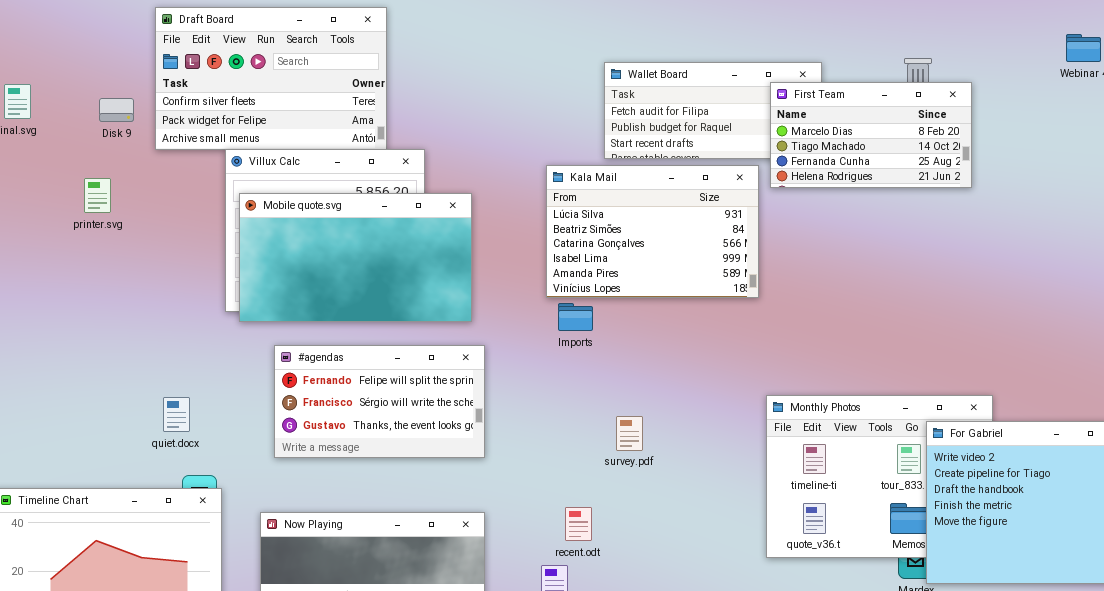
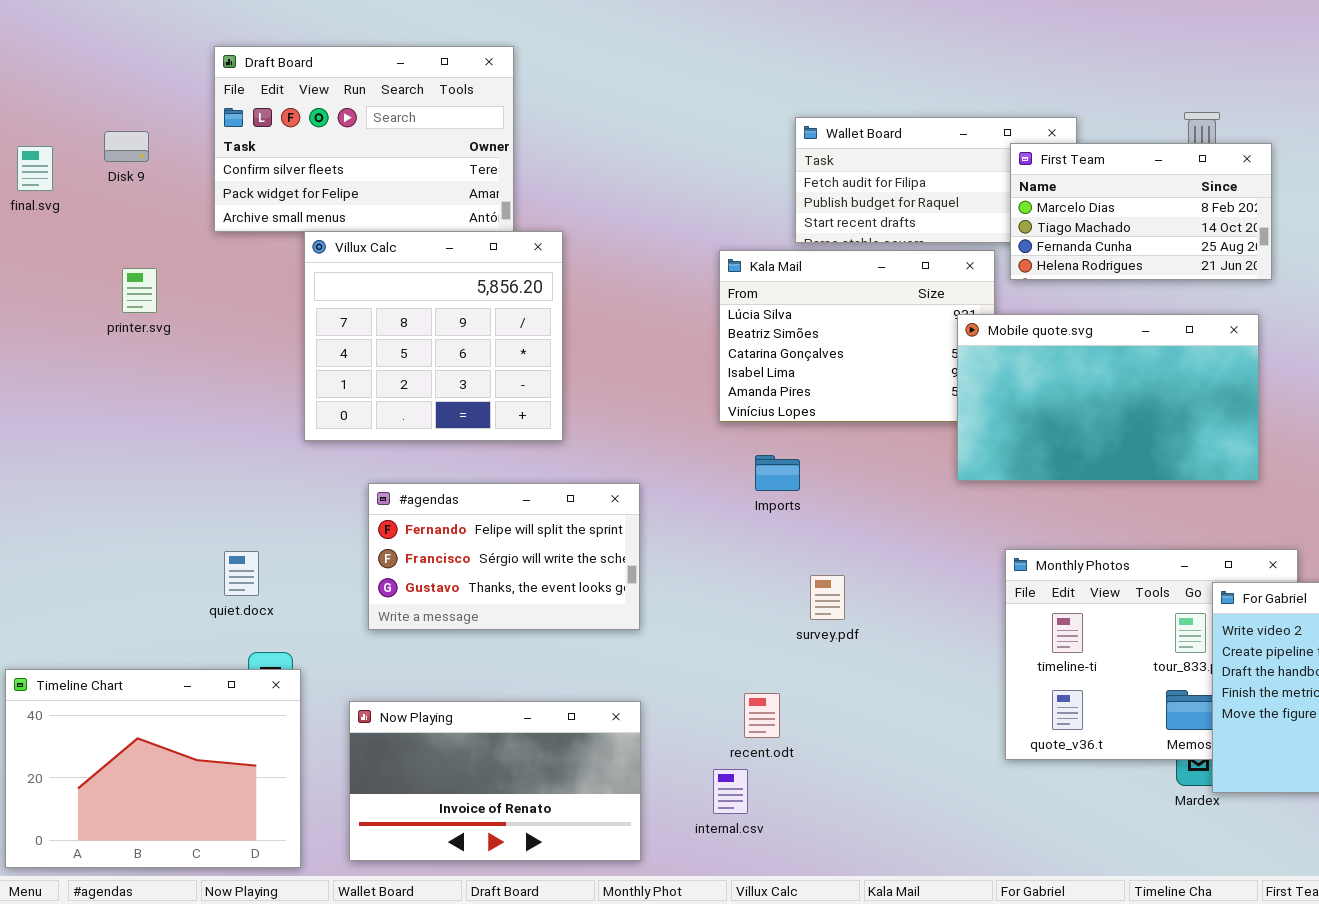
Disk 9: [99,98,134,122] -> [104,131,149,162], moved
Mobile quote.svg: [239,193,472,322] -> [957,314,1259,481], moved
Imports: [558,303,593,331] -> [755,455,800,491], moved

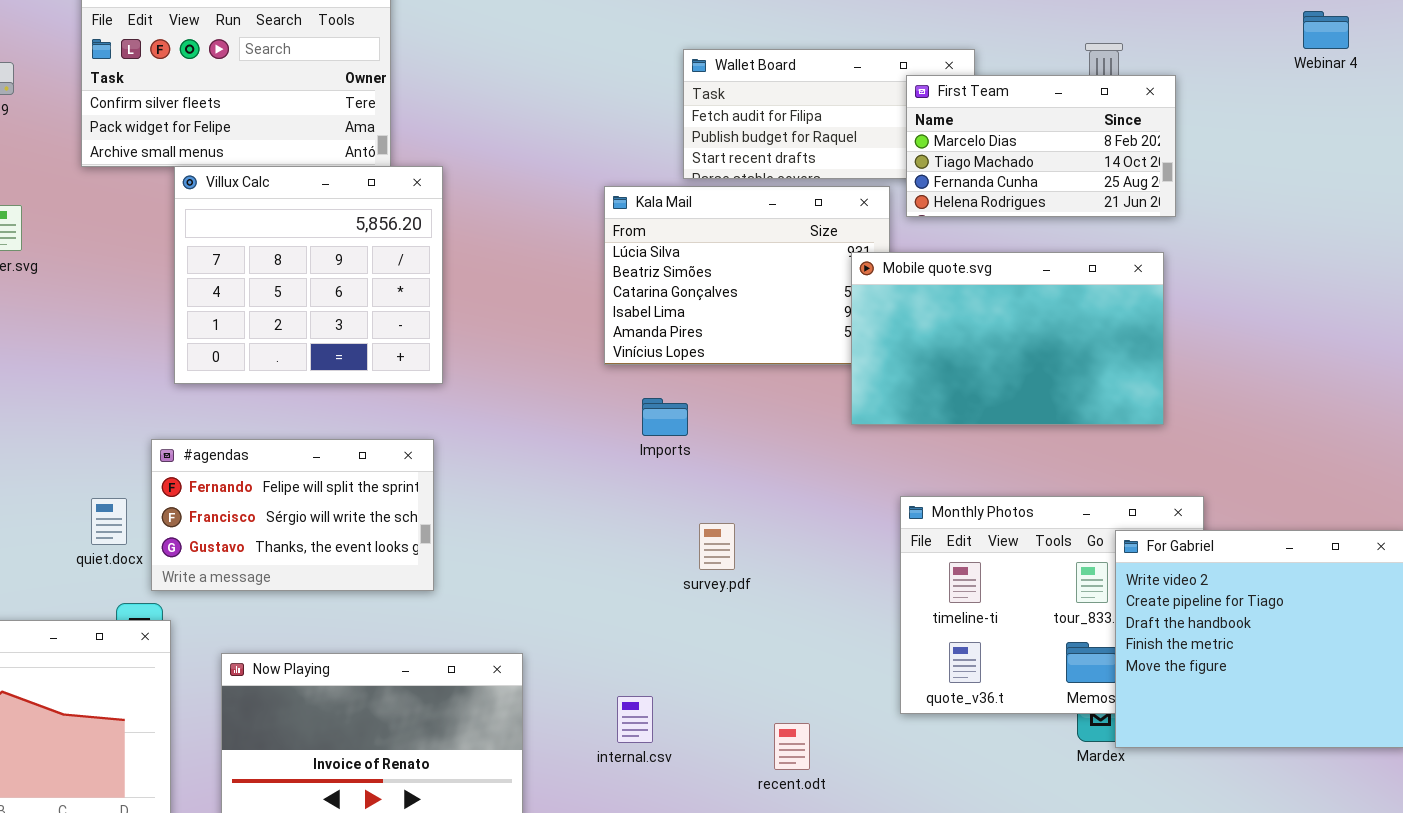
#agendas: [368,483,640,630] -> [151,439,434,591], moved
recent.odt: [744,693,780,738] -> [774,723,810,770], moved
internal.csv: [713,769,748,814] -> [617,696,653,743], moved

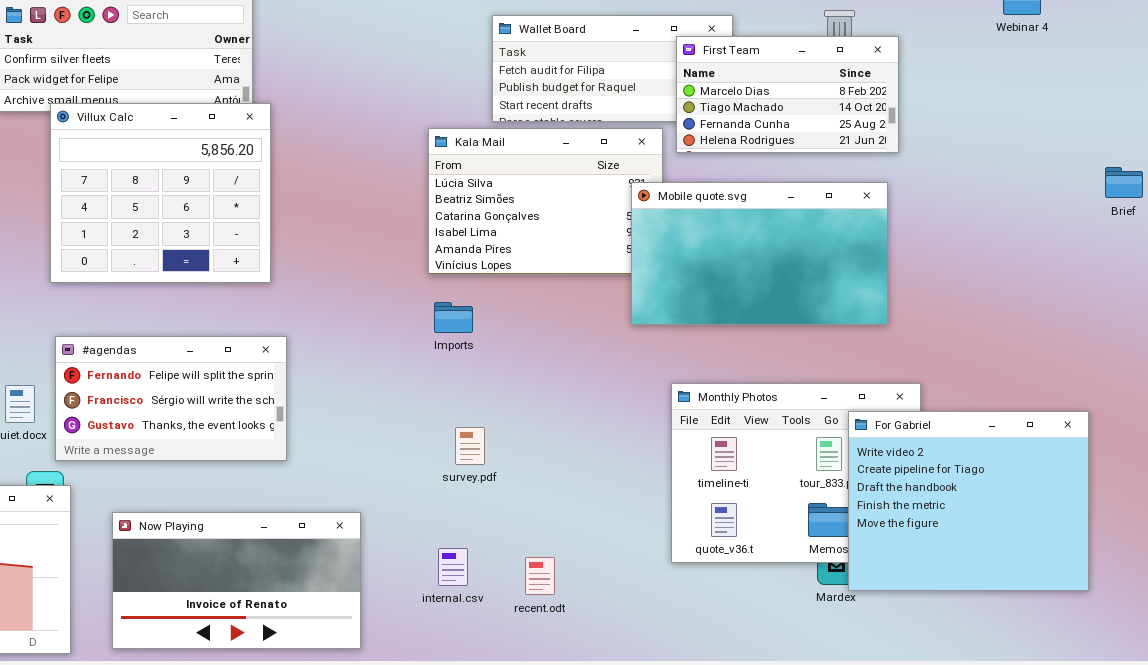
Villux Calc: [174,166,443,384] -> [50,103,271,283], moved
Imports: [642,398,688,436] -> [434,302,473,333], moved
survey.pdf: [699,523,735,570] -> [455,427,485,465], moved
recent.odt: [774,723,810,770] -> [525,557,555,595], moved

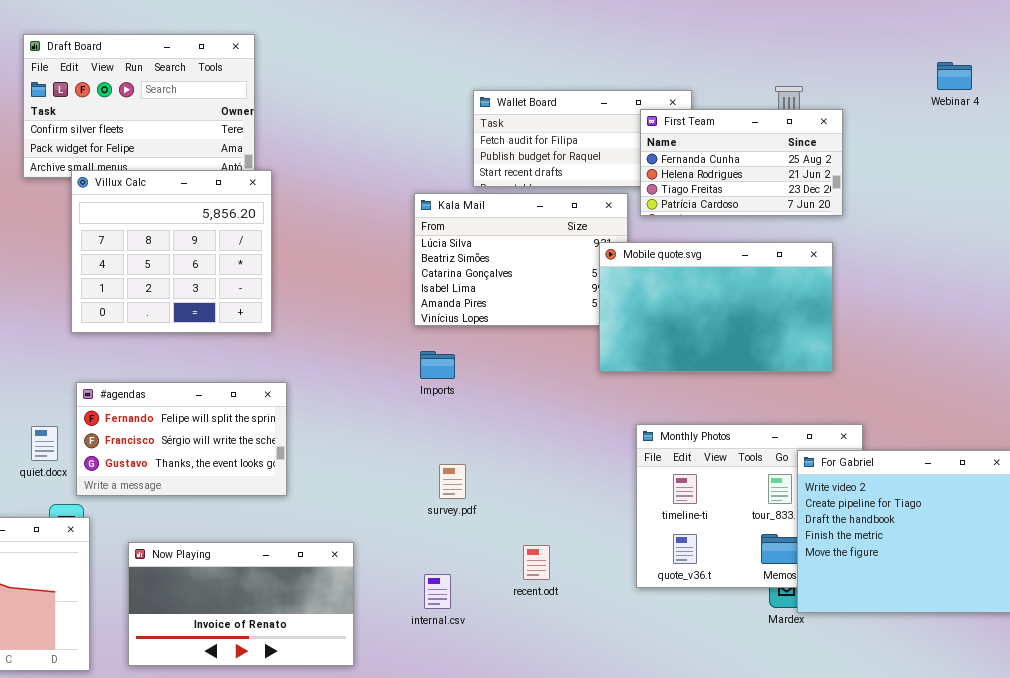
First Team: [676,36,899,153] -> [640,109,843,216], scrolled down 2 rows
recent.odt: [525,557,555,595] -> [523,545,550,580], moved

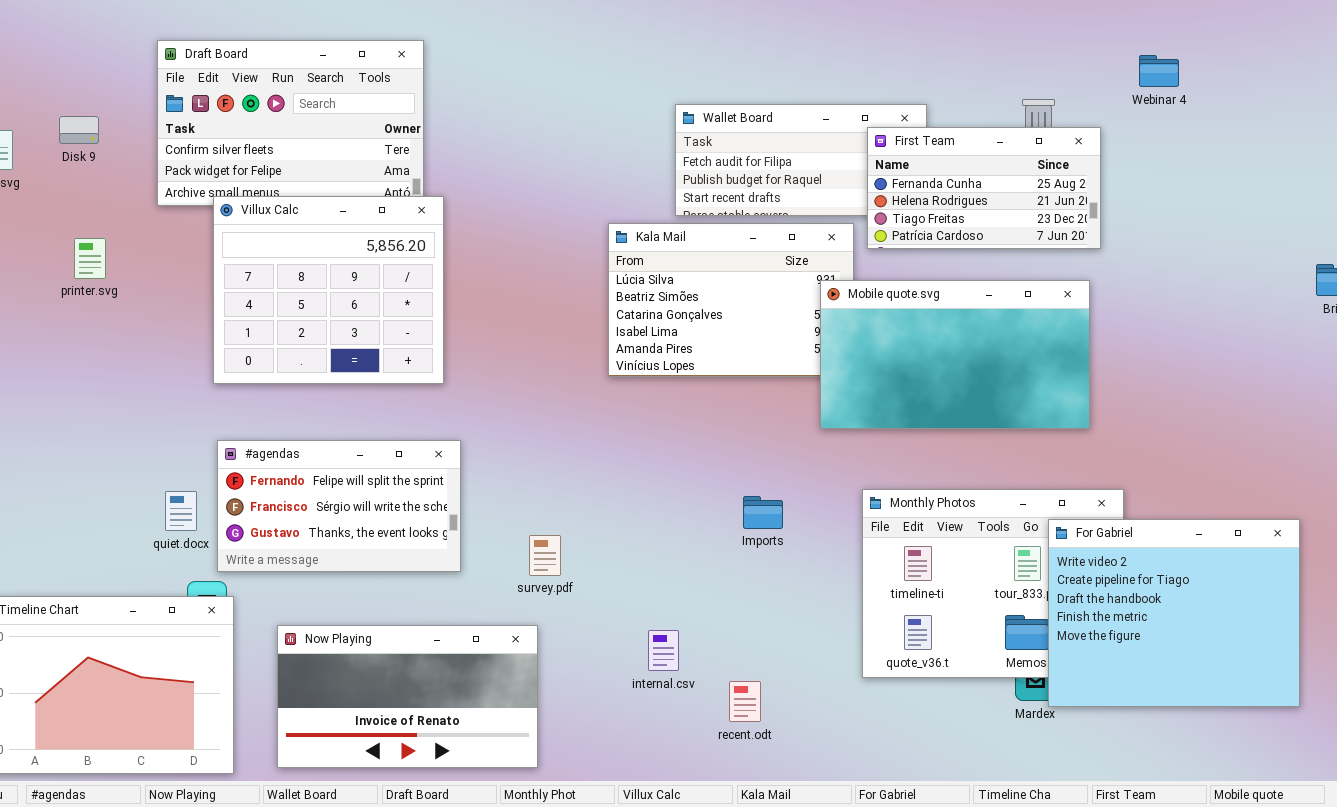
Webinar 4: [937,62,972,90] -> [1139,55,1179,87], moved
Imports: [420,351,455,379] -> [743,496,783,529], moved
survey.pdf: [439,464,466,499] -> [529,535,561,576], moved
recent.odt: [523,545,550,580] -> [729,681,761,722], moved
internal.csv: [424,574,451,609] -> [648,630,679,671], moved

